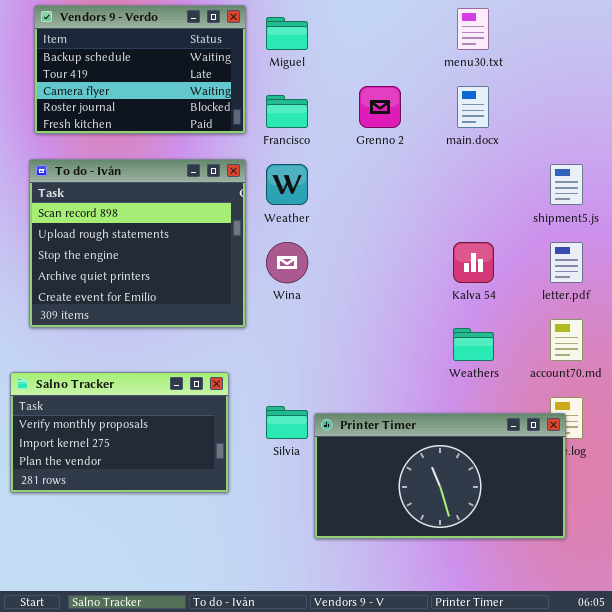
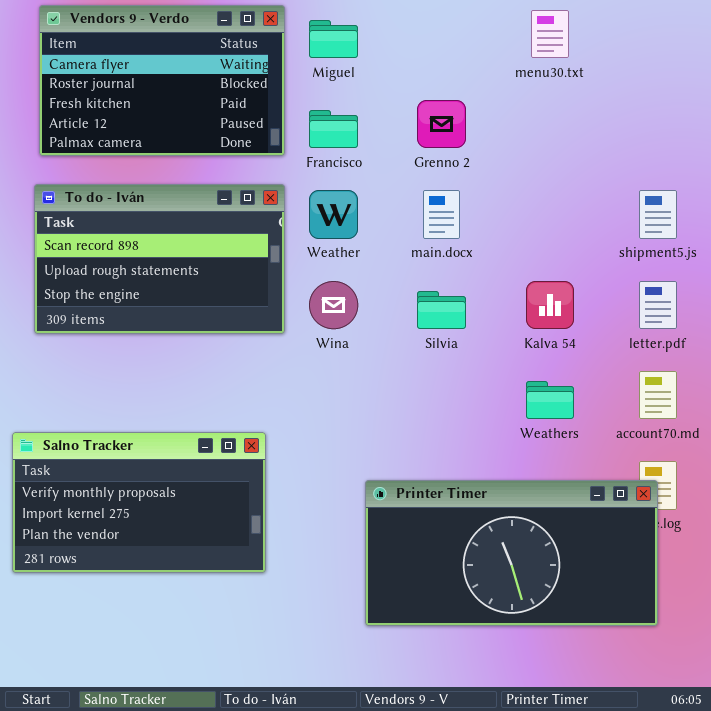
Vendors 9 - Verdo: [34,5,246,134] -> [39,5,285,156], scrolled down 2 rows
main.docx: [457,86,489,128] -> [423,190,460,239], moved
To do - Iván: [29,159,246,328] -> [34,184,285,334], resized
Silvia: [266,406,308,439] -> [417,291,466,329], moved

